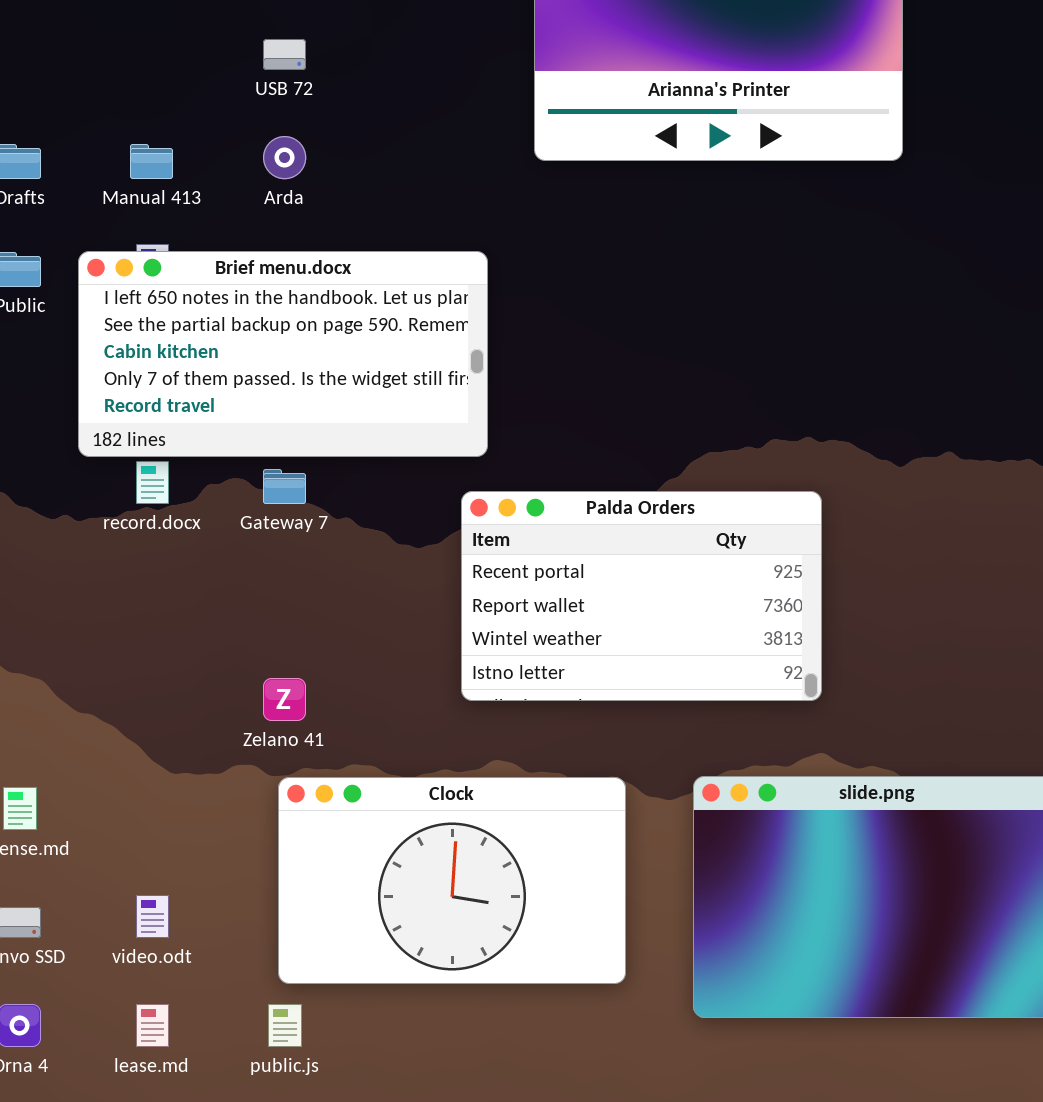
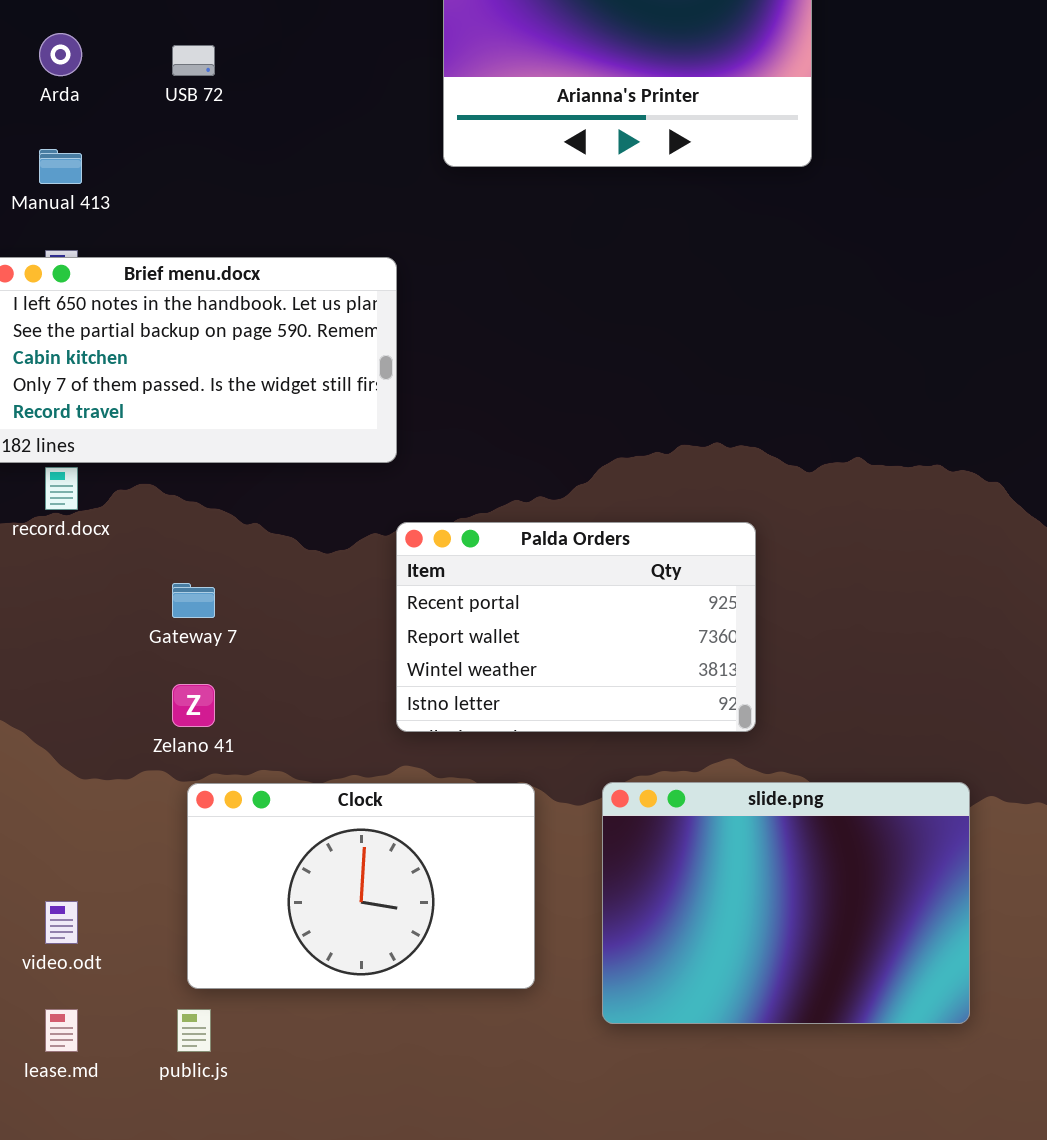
Arda: [263,136,306,179] -> [39,33,82,76], moved
Gateway 7: [263,469,306,504] -> [172,583,215,618], moved
Palda Orders: [461,491,822,701] -> [396,522,756,732], moved

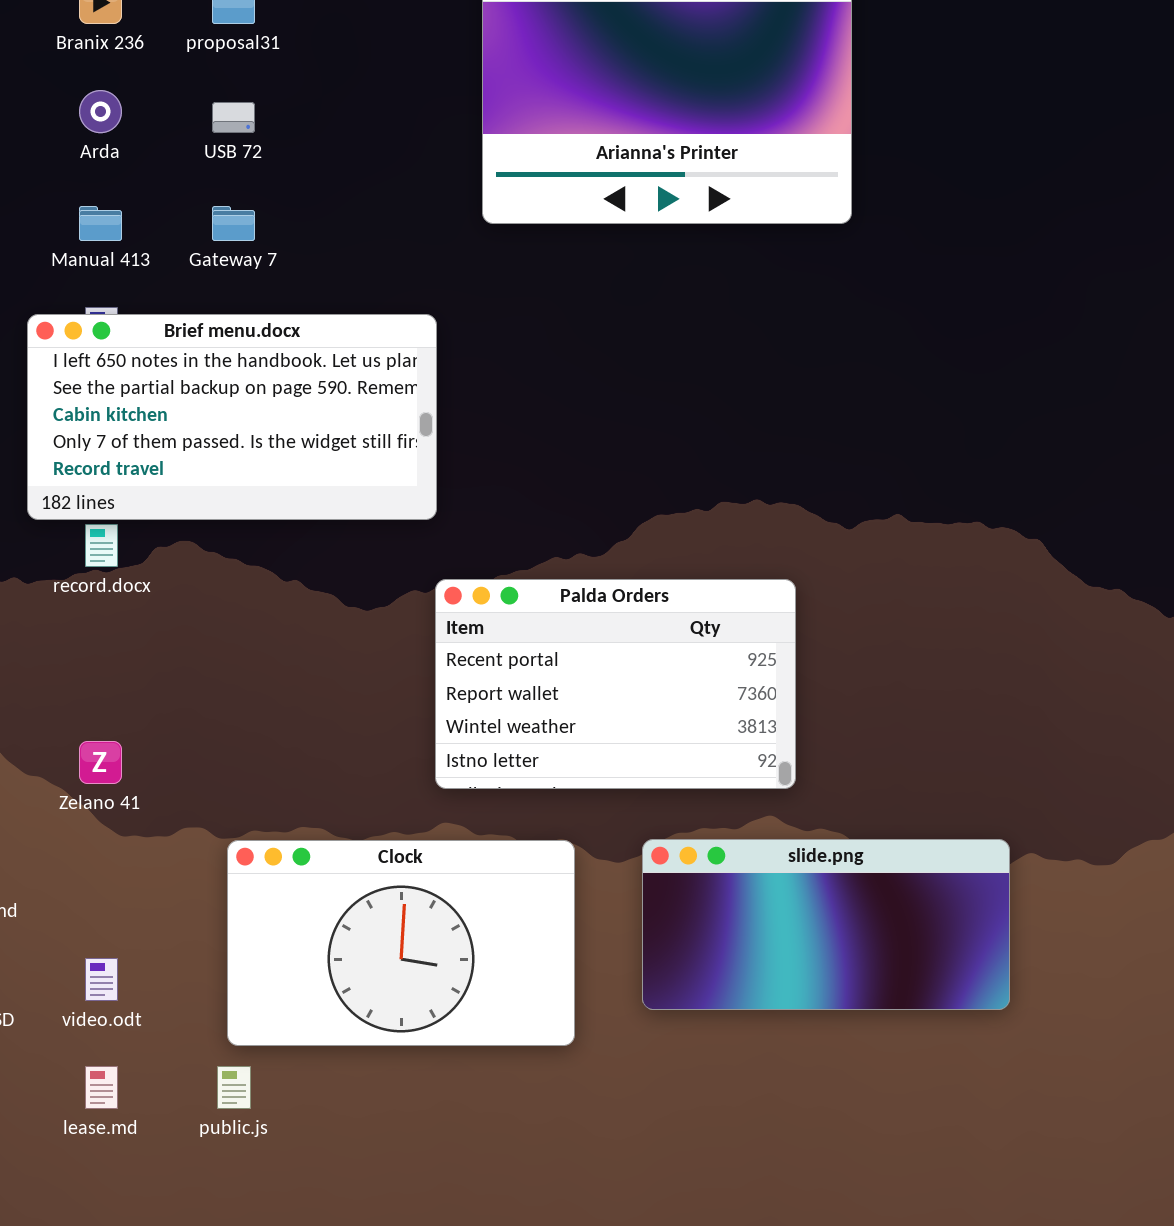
Gateway 7: [172,583,215,618] -> [212,206,255,241], moved
Zelano 41: [172,684,215,727] -> [79,741,122,784], moved
slide.png: [602,782,970,1024] -> [642,839,1010,1010], resized

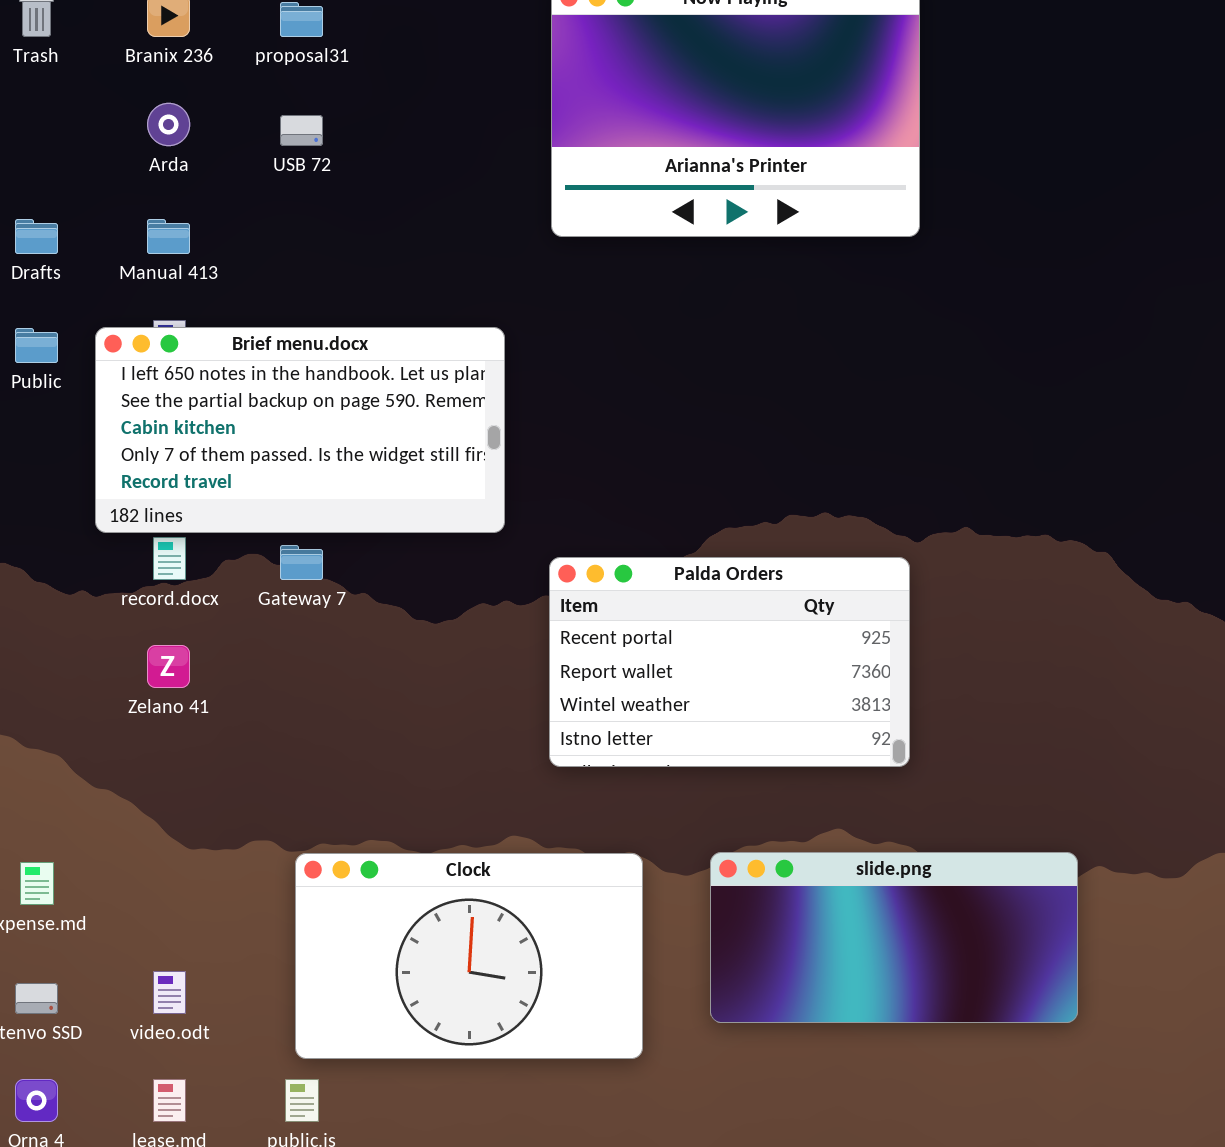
Gateway 7: [212,206,255,241] -> [280,545,323,580], moved
Palda Orders: [435,579,796,789] -> [549,557,910,767], moved
Zelano 41: [79,741,122,784] -> [147,645,190,688], moved

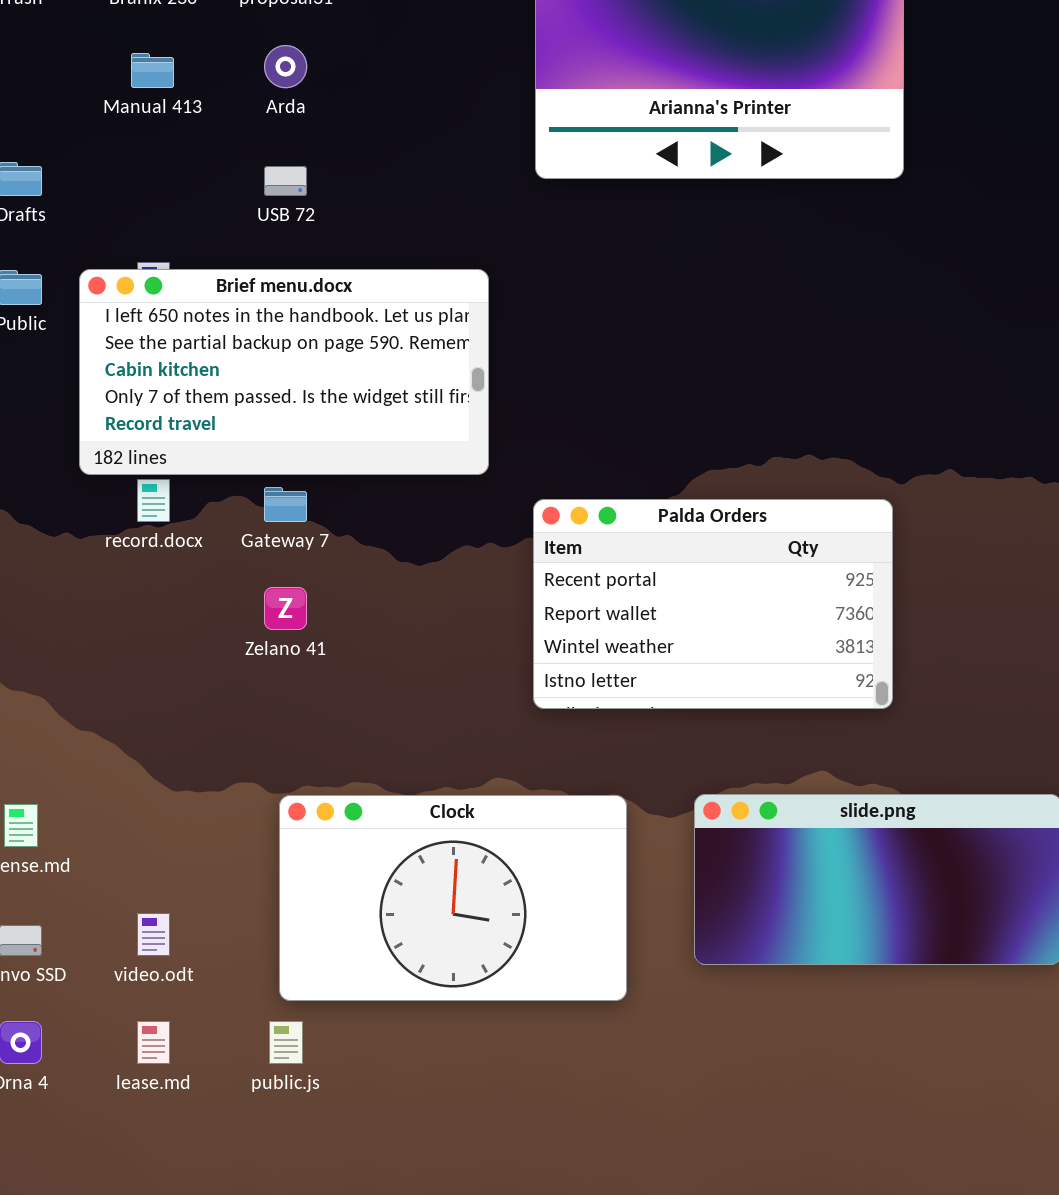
Arda: [147,103,190,146] -> [264,45,307,88], moved
USB 72: [280,115,323,146] -> [264,166,307,196], moved
Manual 413: [147,219,190,254] -> [131,53,174,88], moved
Zelano 41: [147,645,190,688] -> [264,587,307,630], moved

